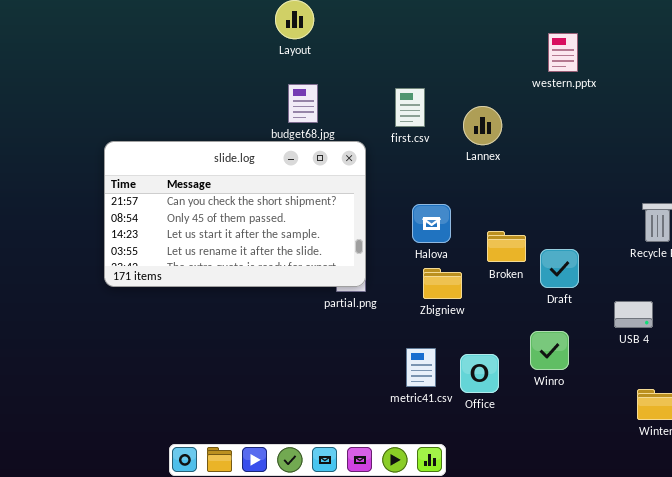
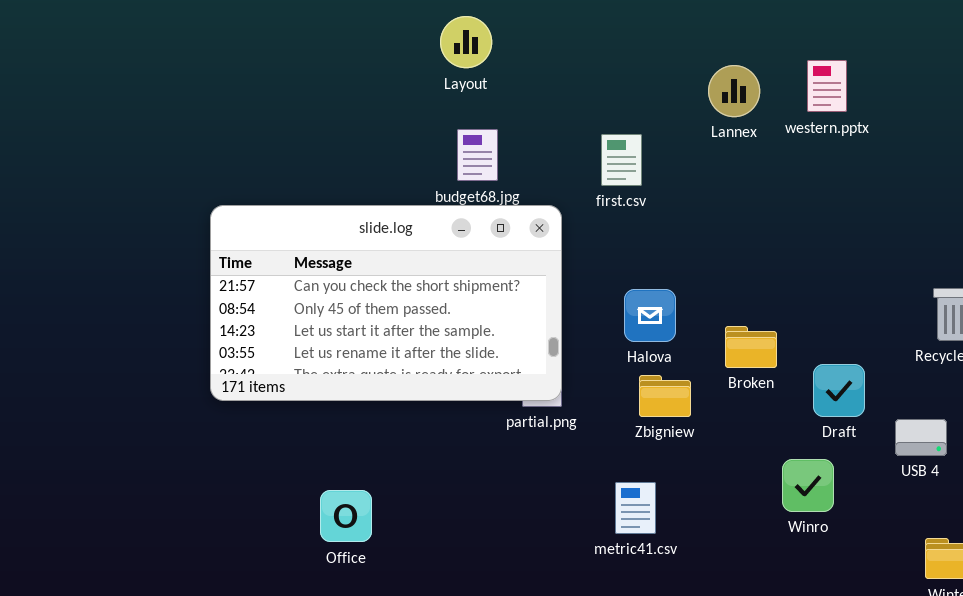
Lannex: [463,106,502,145] -> [708,65,760,117], moved
Draft: [540,249,579,288] -> [813,364,865,417], moved
Office: [460,354,499,393] -> [320,490,372,542], moved

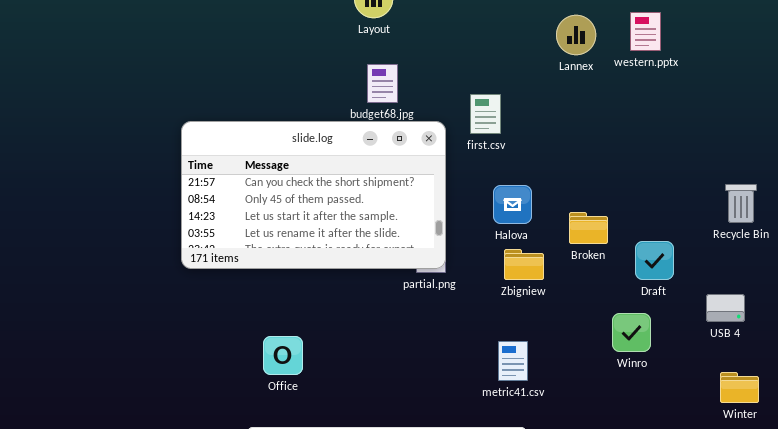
first.csv: [601,134,642,186] -> [470,94,501,134], moved
USB 4: [895,419,947,456] -> [706,294,745,322], moved
metric41.csv: [615,482,656,534] -> [498,341,528,381], moved

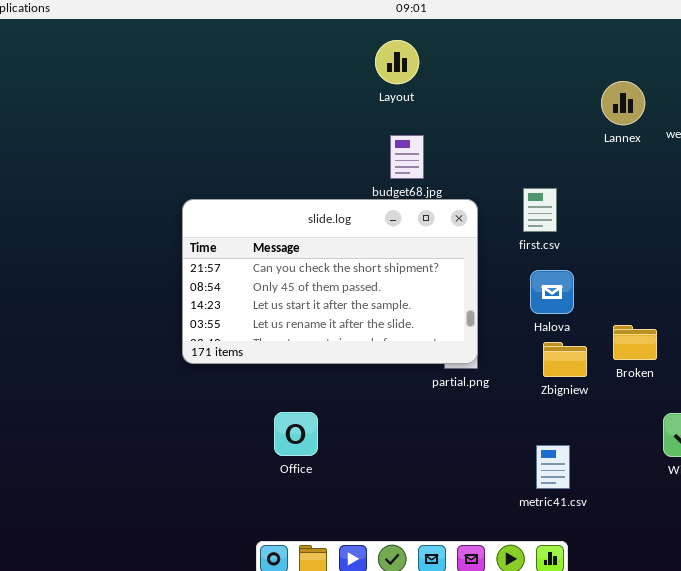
first.csv: [470,94,501,134] -> [523,188,557,232], moved
Broken: [569,212,608,244] -> [613,325,657,360], moved
Office: [263,336,303,375] -> [274,412,318,456], moved

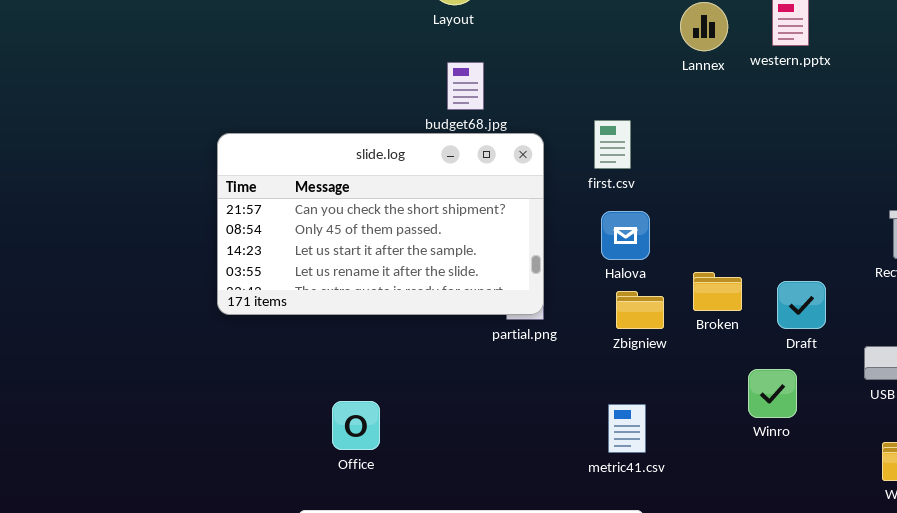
Office: [274,412,318,456] -> [332,401,380,450], moved

